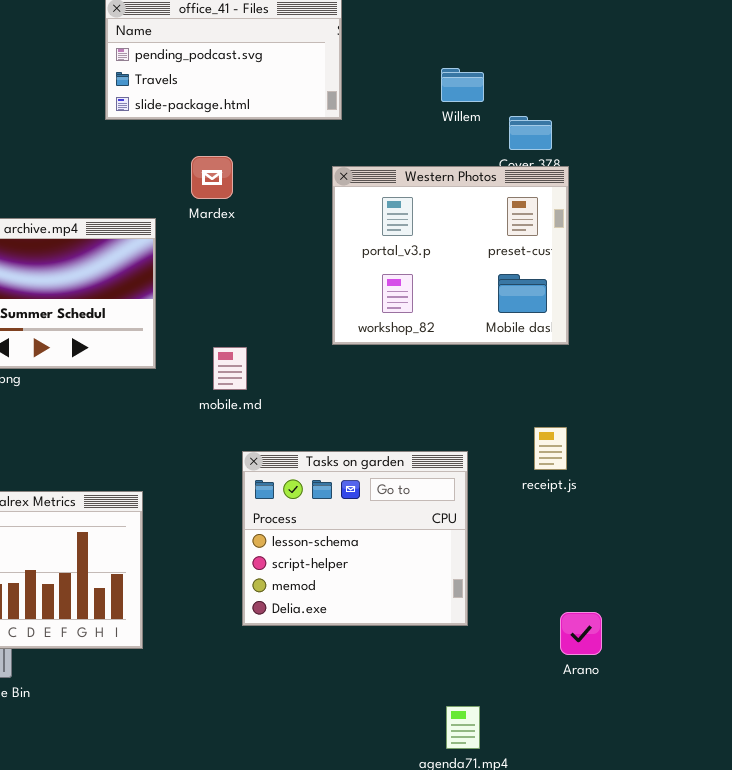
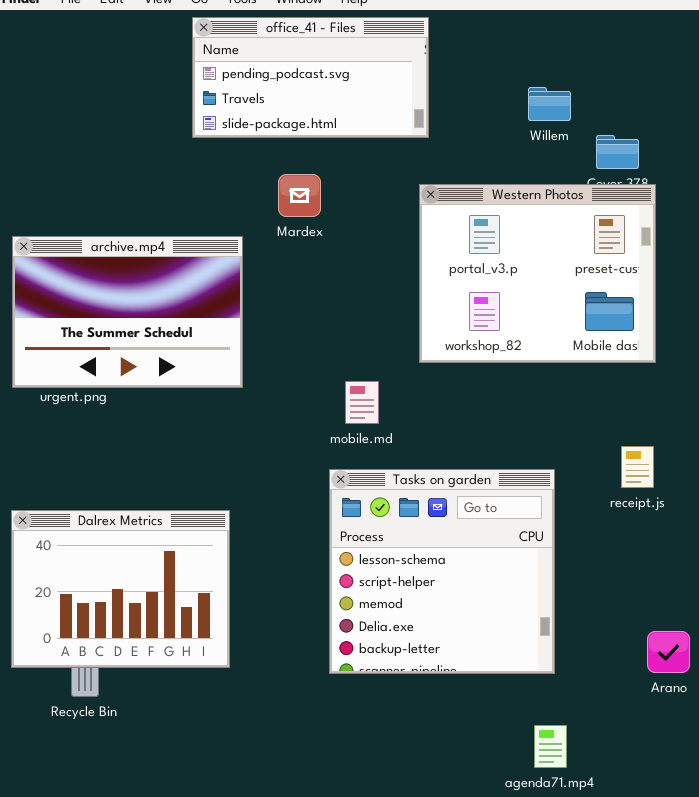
mobile.md: [213,347,247,390] -> [345,381,379,424], moved
Tasks on garden: [242,451,468,626] -> [329,469,555,674], resized

